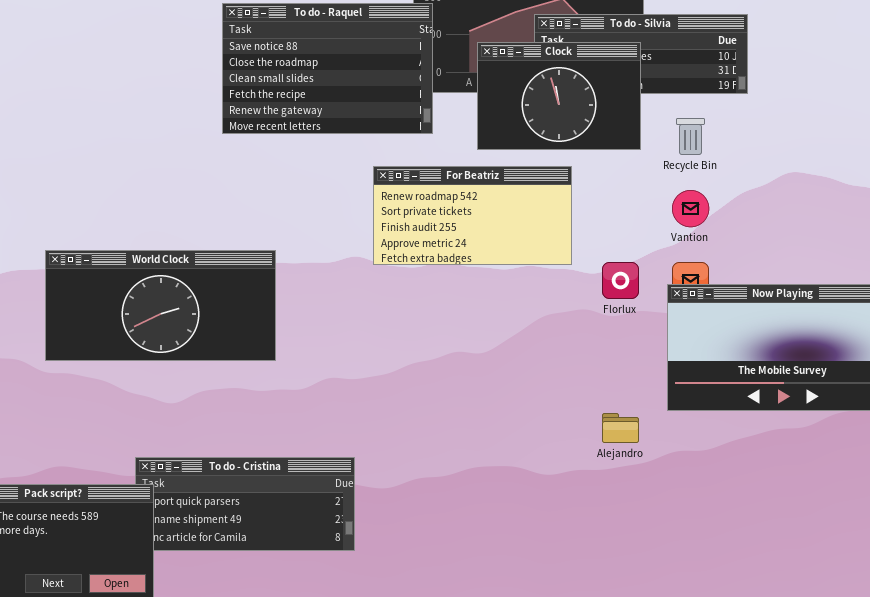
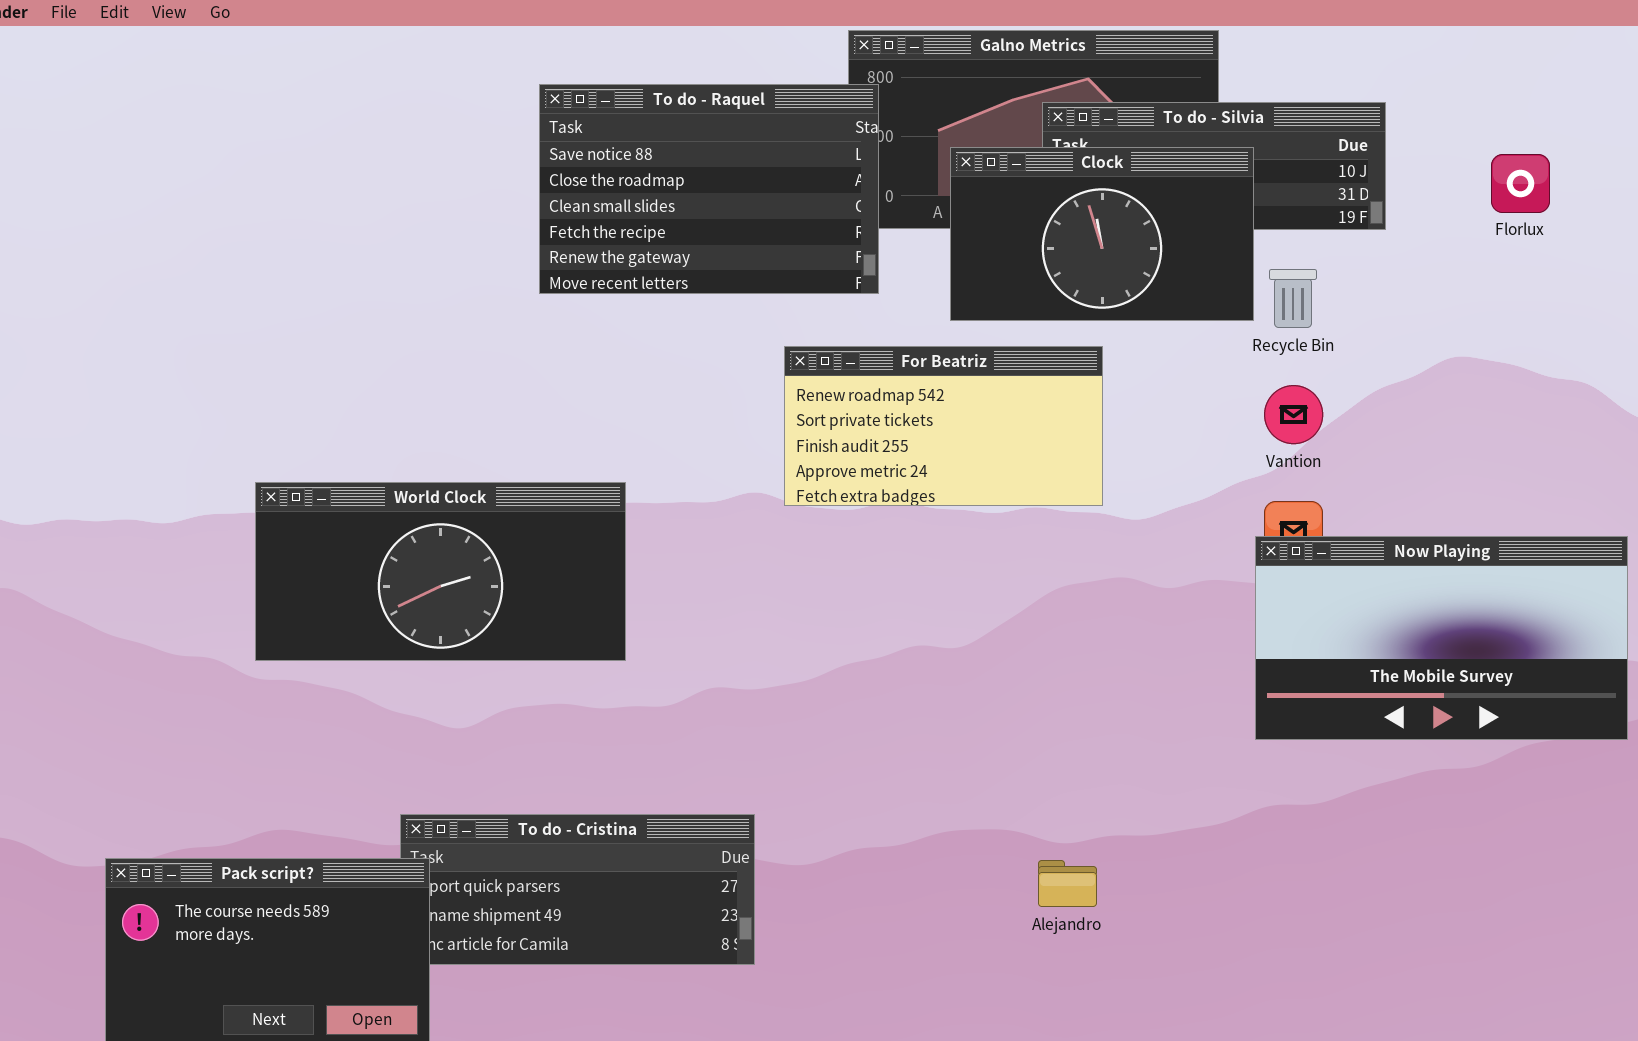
Clock: [477,42,641,150] -> [950,147,1254,321], resized
Florlux: [602,262,639,299] -> [1491,154,1550,213], moved
Alejandro: [602,413,639,443] -> [1038,860,1097,907], moved

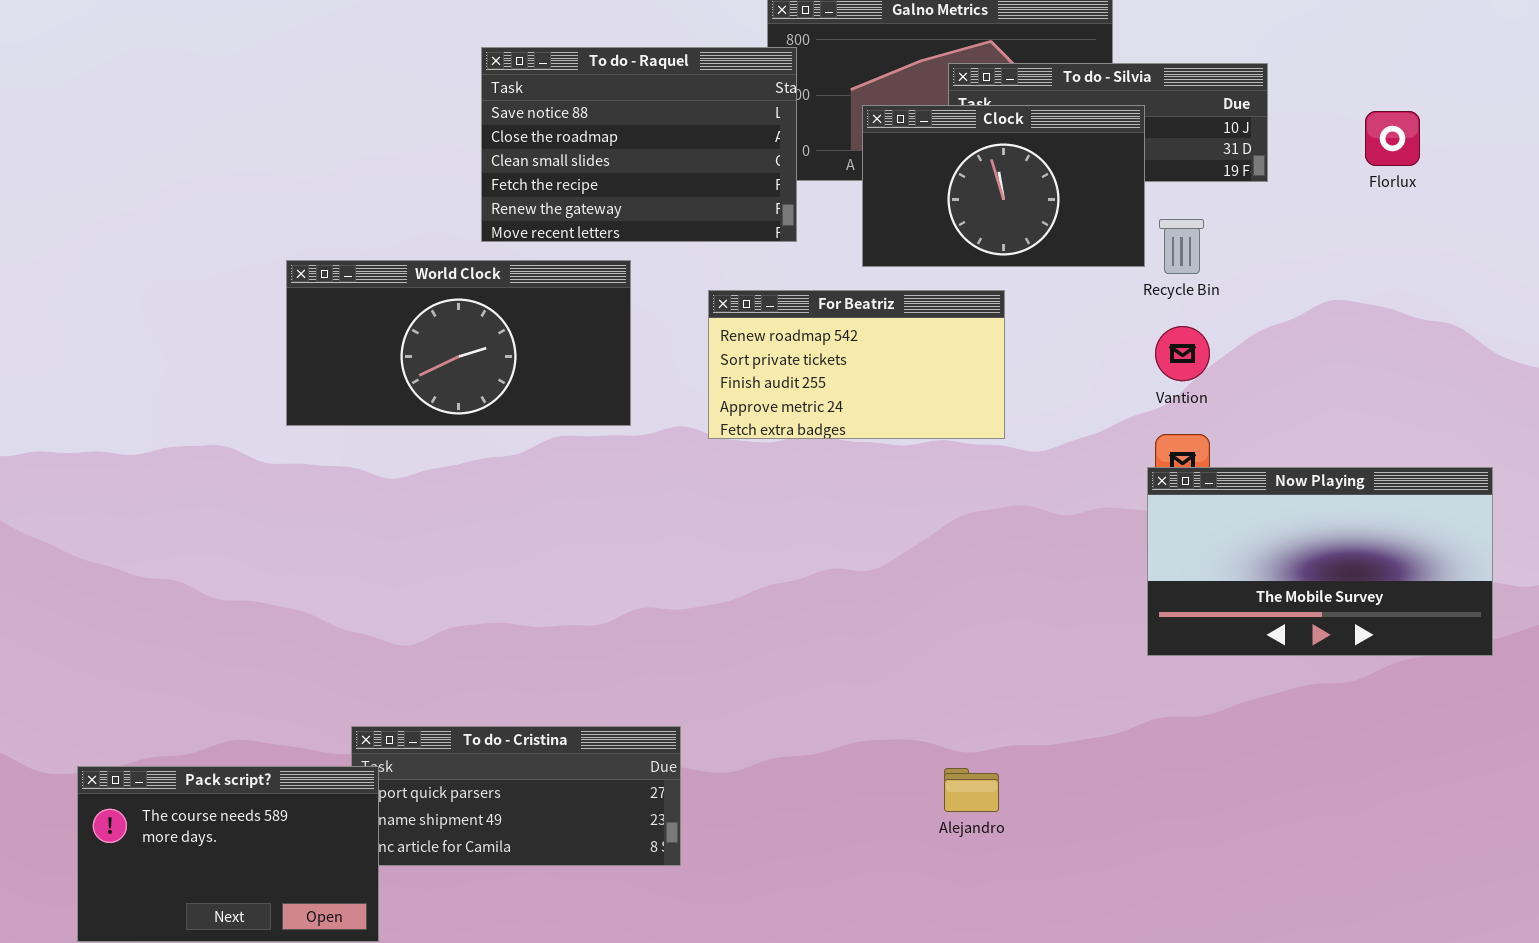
World Clock: [255,482,626,661] -> [286,260,631,426], moved

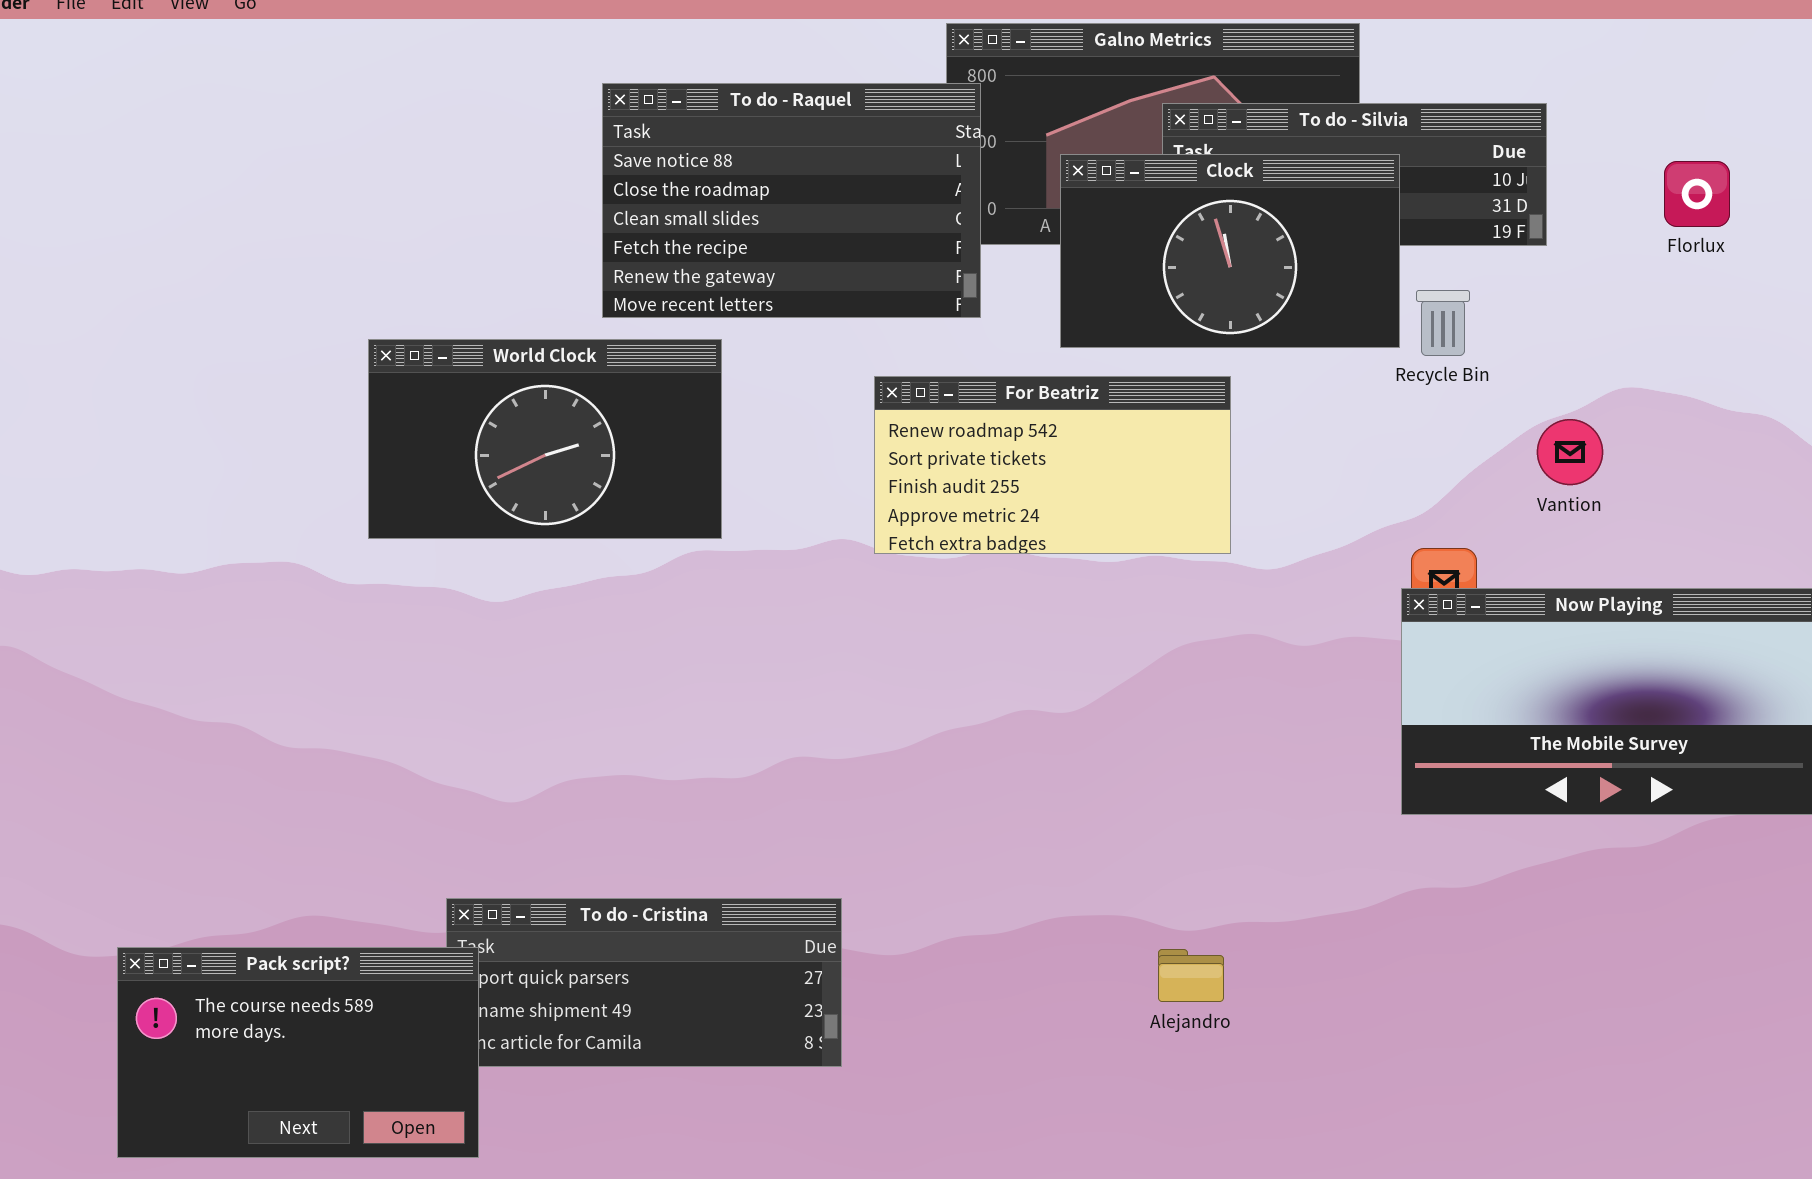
World Clock: [286,260,631,426] -> [368,339,722,539], resized
Vantion: [1155,326,1210,381] -> [1537,419,1603,485], moved

